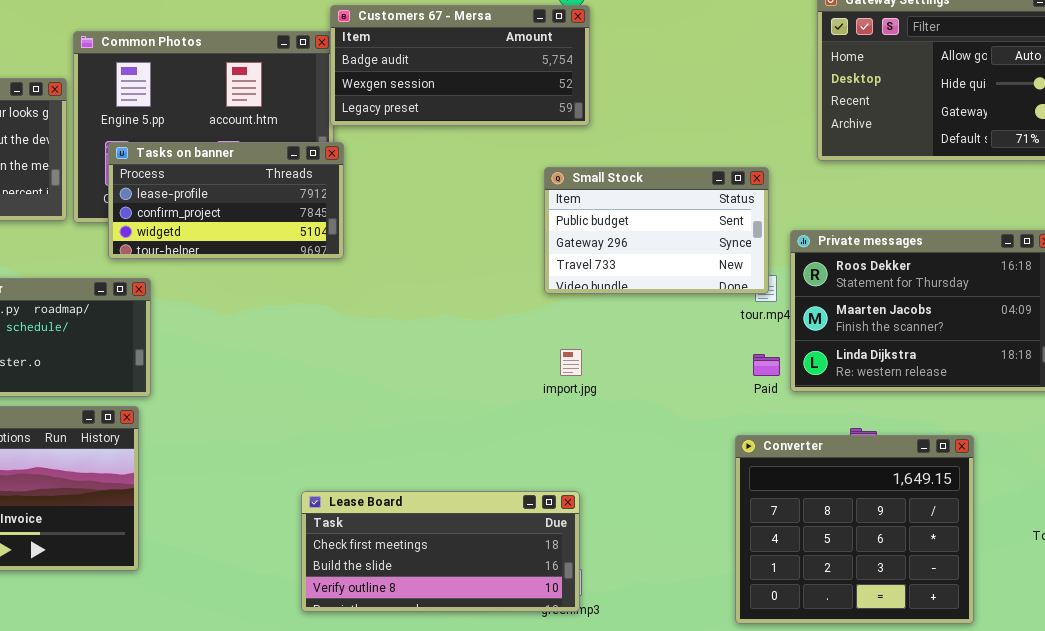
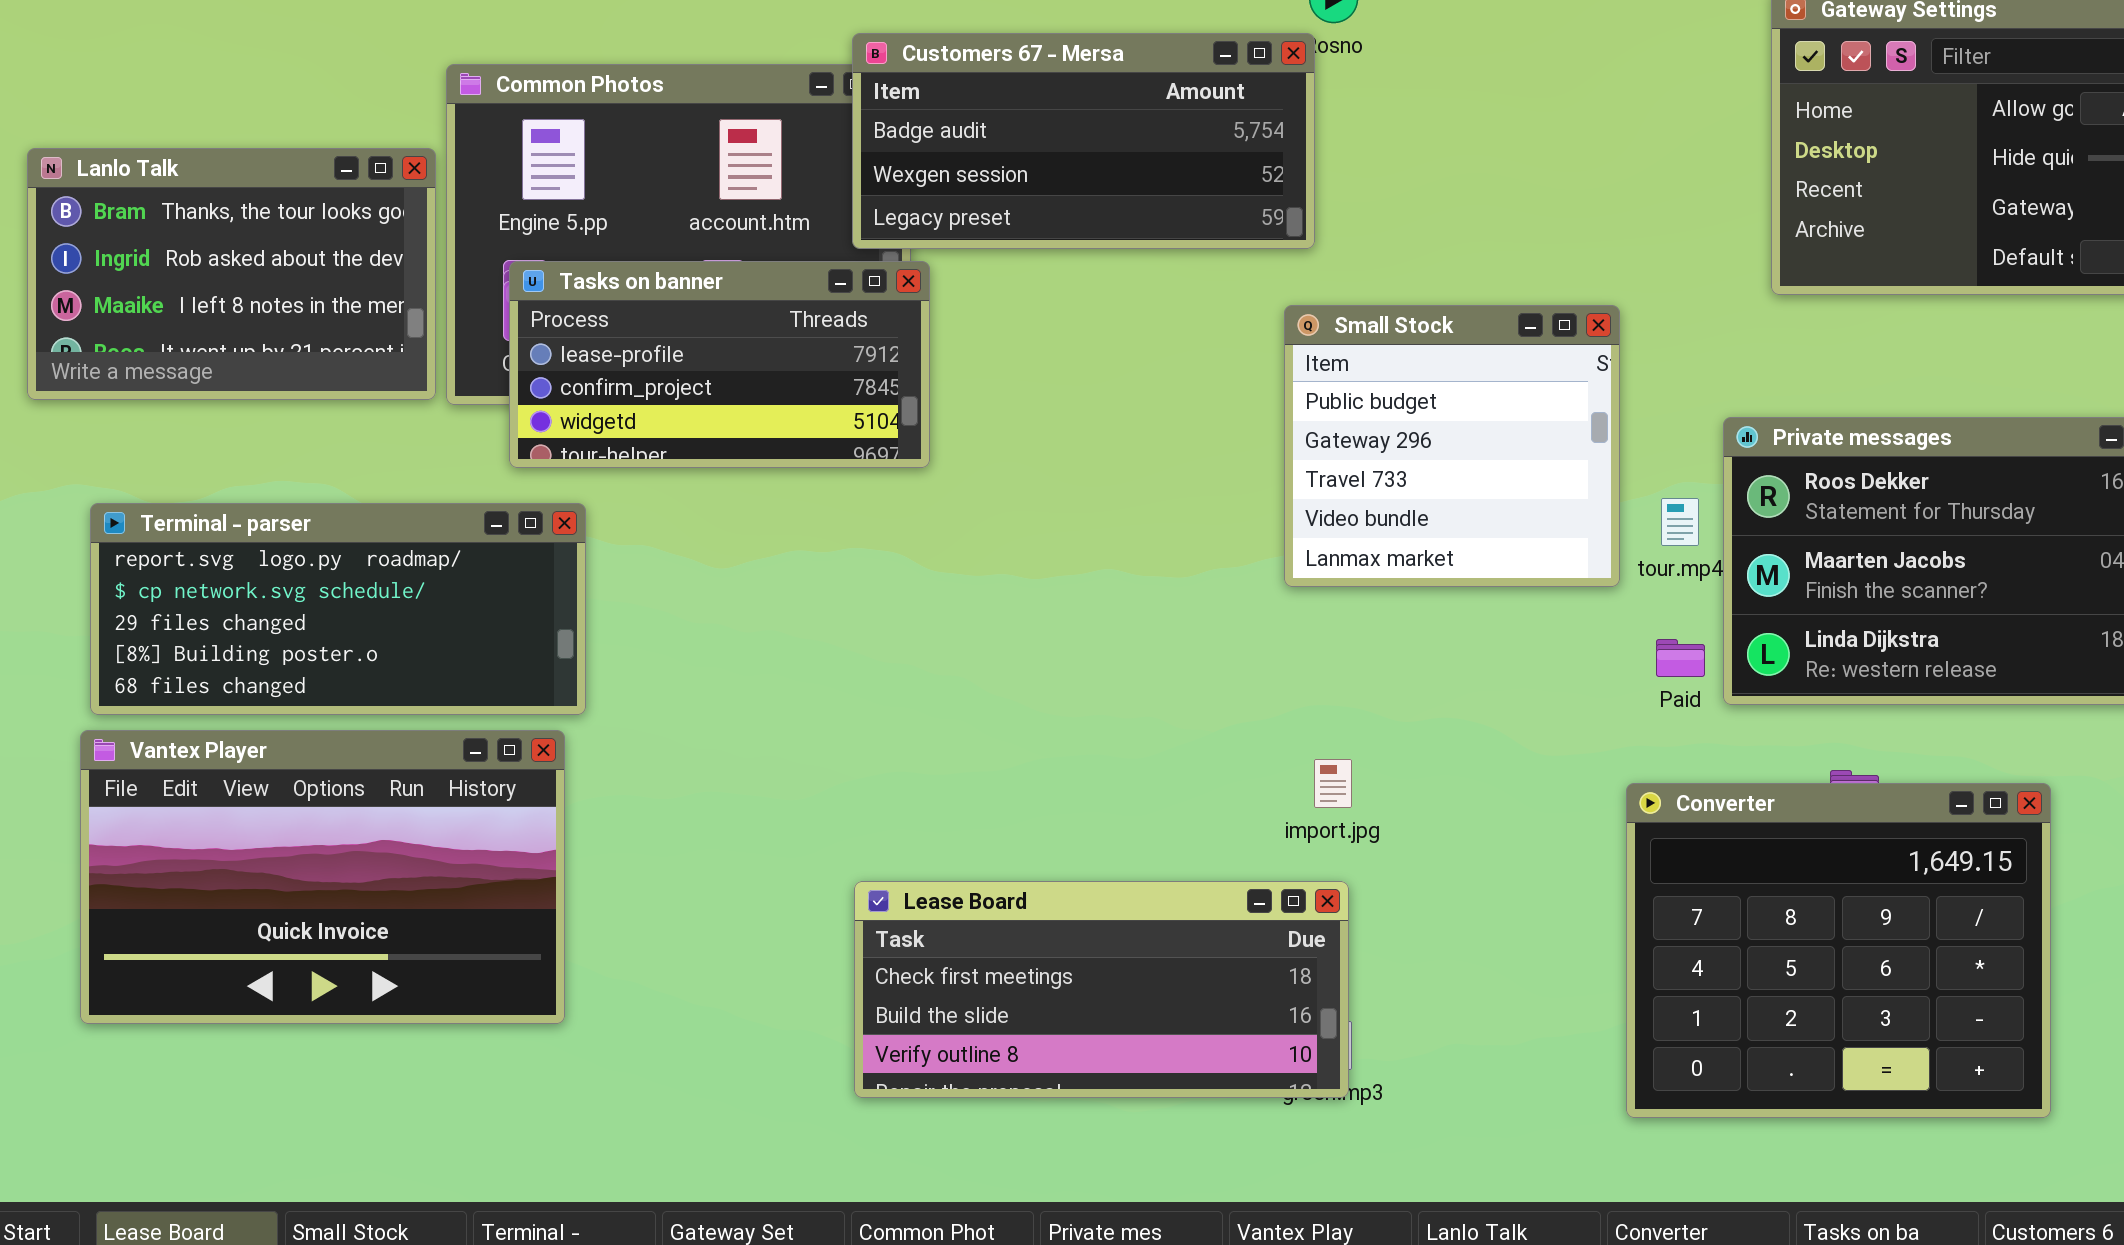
Customers 67 - Mersa: [330,5,590,126] -> [852,33,1315,249], moved
Small Stock: [544,167,769,294] -> [1284,305,1620,587], resized
import.jpg: [560,349,582,376] -> [1314,759,1352,808], moved

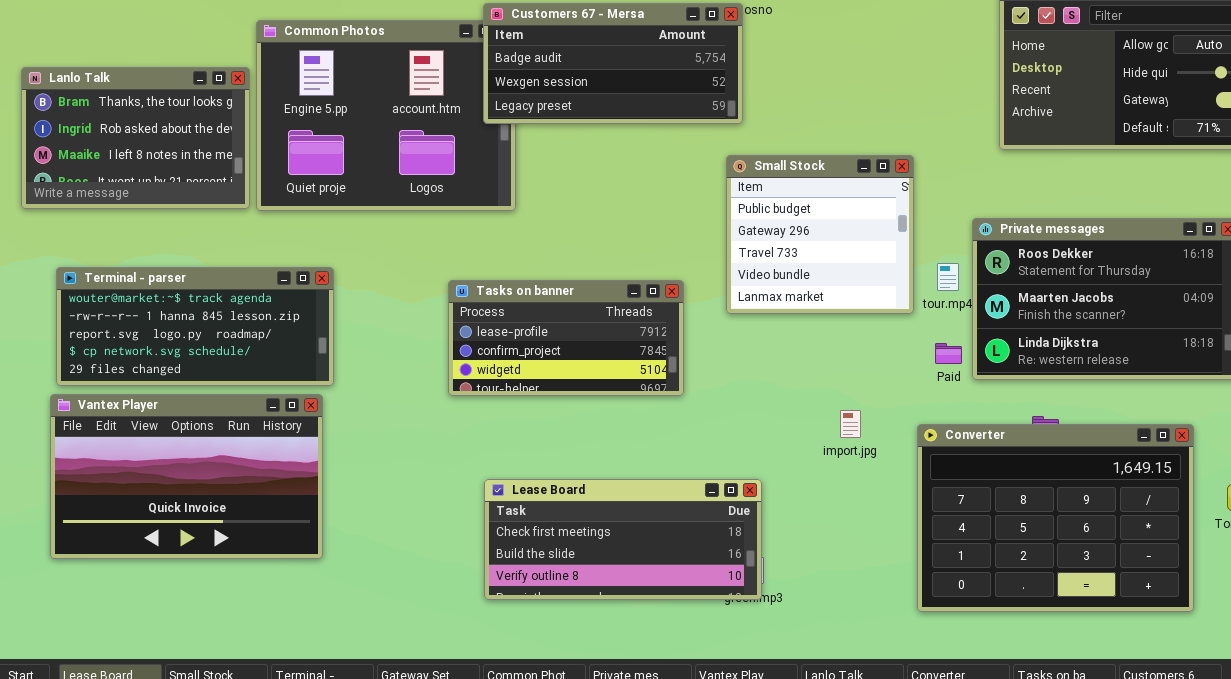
Tasks on banner: [509,261,930,468] -> [448,280,684,396], moved
Terminal - parser: [90,503,586,715] -> [56,267,334,386], scrolled up 2 rows
import.jpg: [1314,759,1352,808] -> [840,410,861,438], moved
Converter: [1626,783,2051,1118] -> [917,424,1194,612], resized

